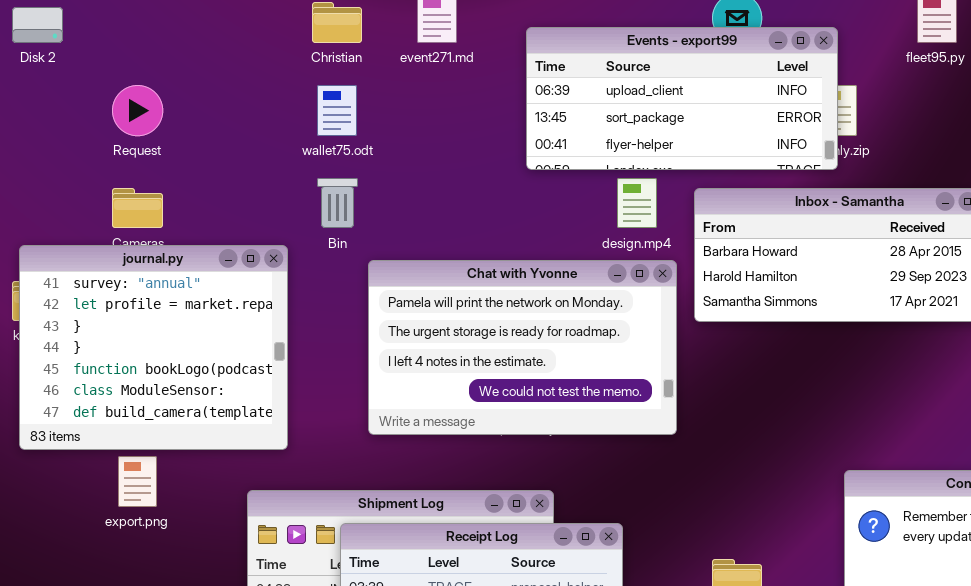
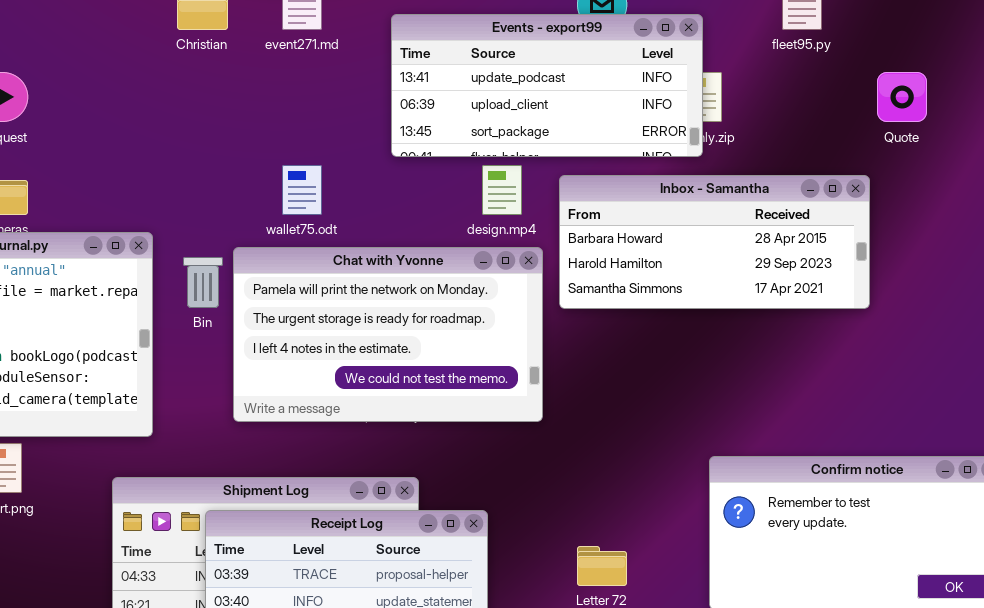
Events - export99: [526,27,838,170] -> [391,14,703,157], scrolled up 1 row
wallet75.odt: [317,85,357,136] -> [282,165,322,215], moved
Bin: [317,178,358,228] -> [183,257,223,308], moved

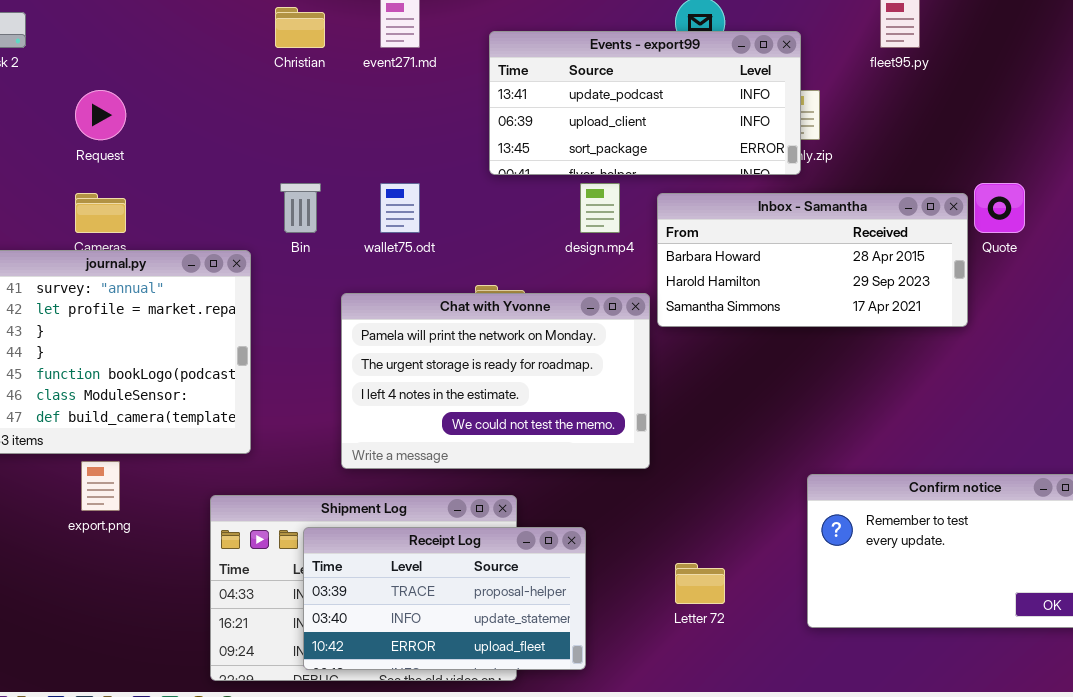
Quote: [877,72,927,122] -> [974,183,1025,233], moved
Chat with Yvonne: [233,247,543,422] -> [341,293,650,469], moved
Bin: [183,257,223,308] -> [280,183,321,233], moved

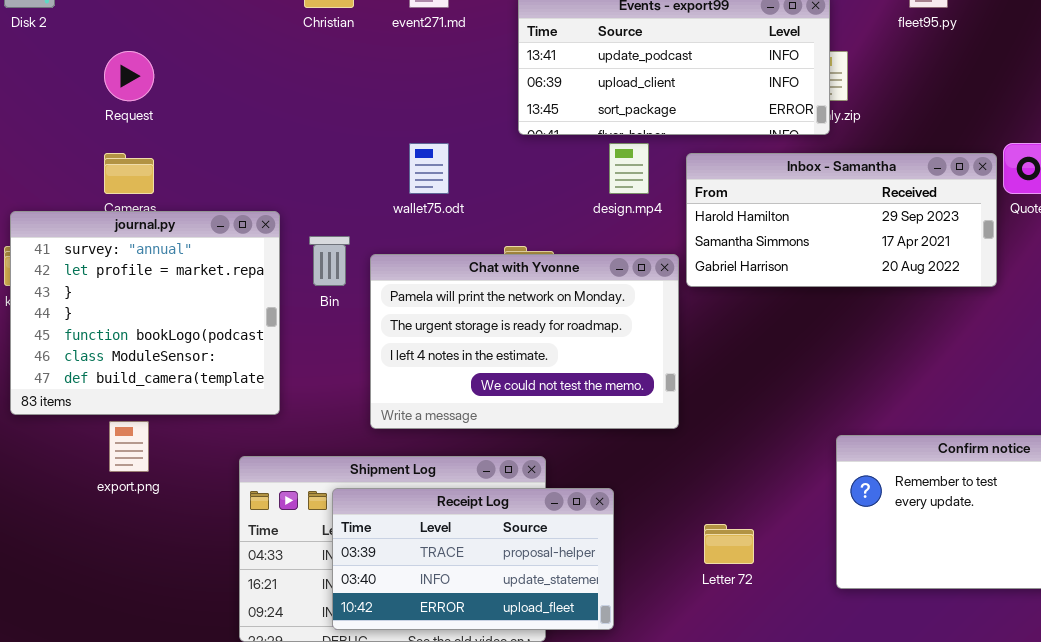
Bin: [280,183,321,233] -> [309,236,350,286], moved
Inbox - Samantha: [657,193,968,327] -> [686,153,997,287], scrolled down 1 row

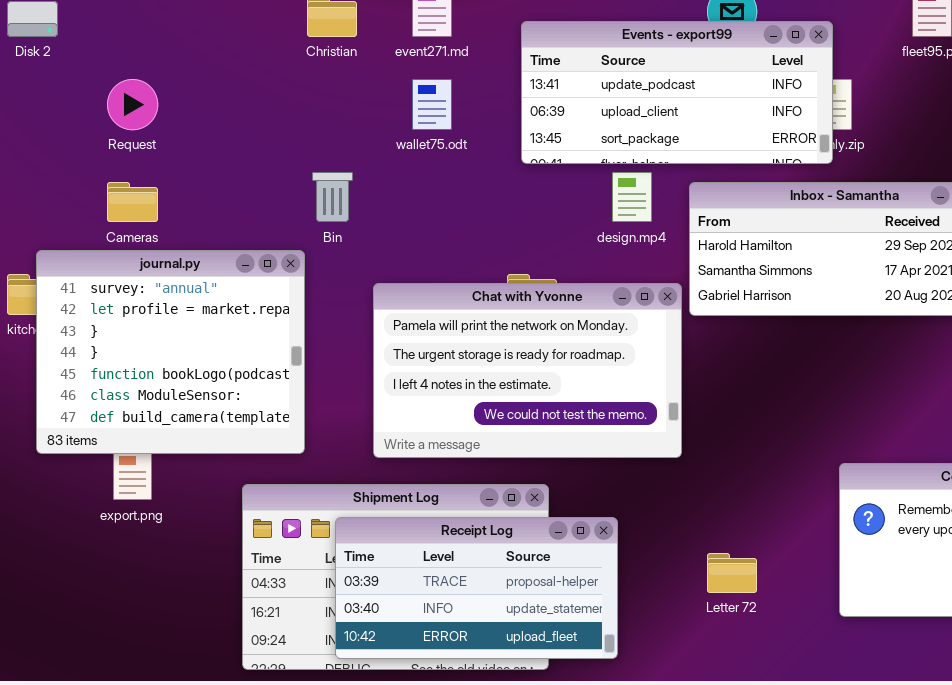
wallet75.odt: [409,143,449,194] -> [412,79,452,130], moved
journal.py: [10,211,280,415] -> [36,250,305,454], moved
Bin: [309,236,350,286] -> [312,172,353,222], moved

